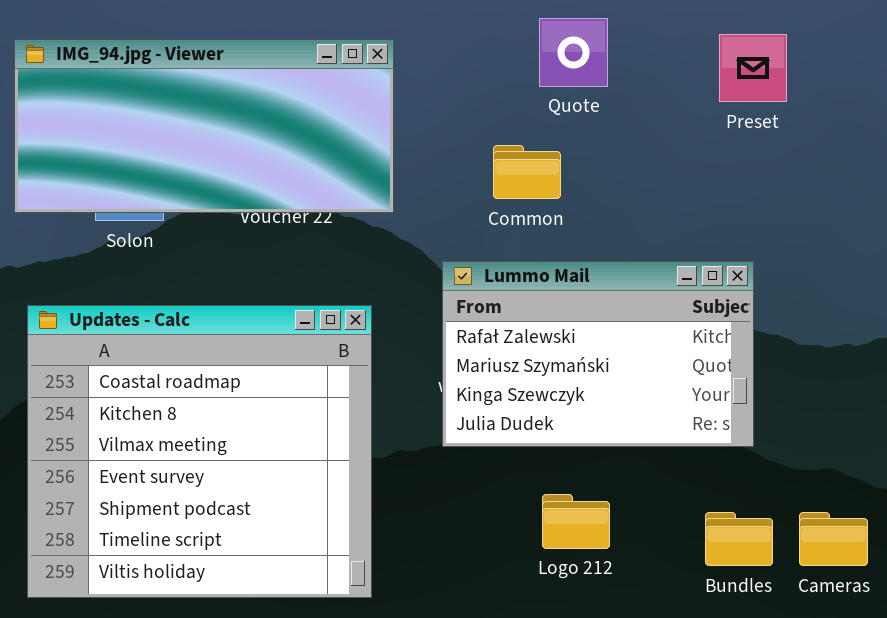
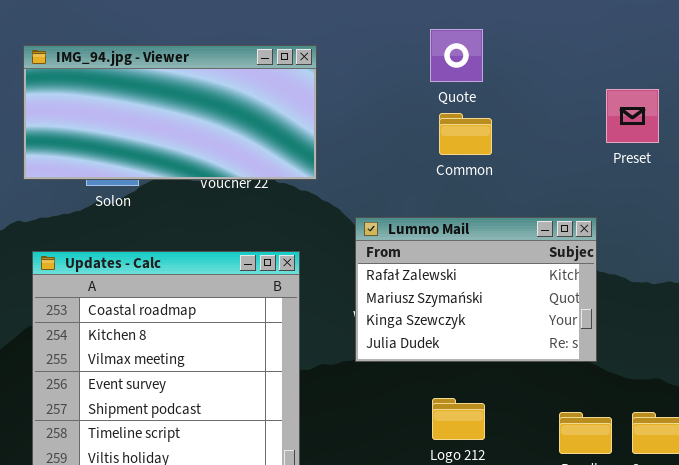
Preset: [719,34,787,102] -> [606,89,659,143], moved
Common: [493,145,561,199] -> [439,113,492,155], moved

